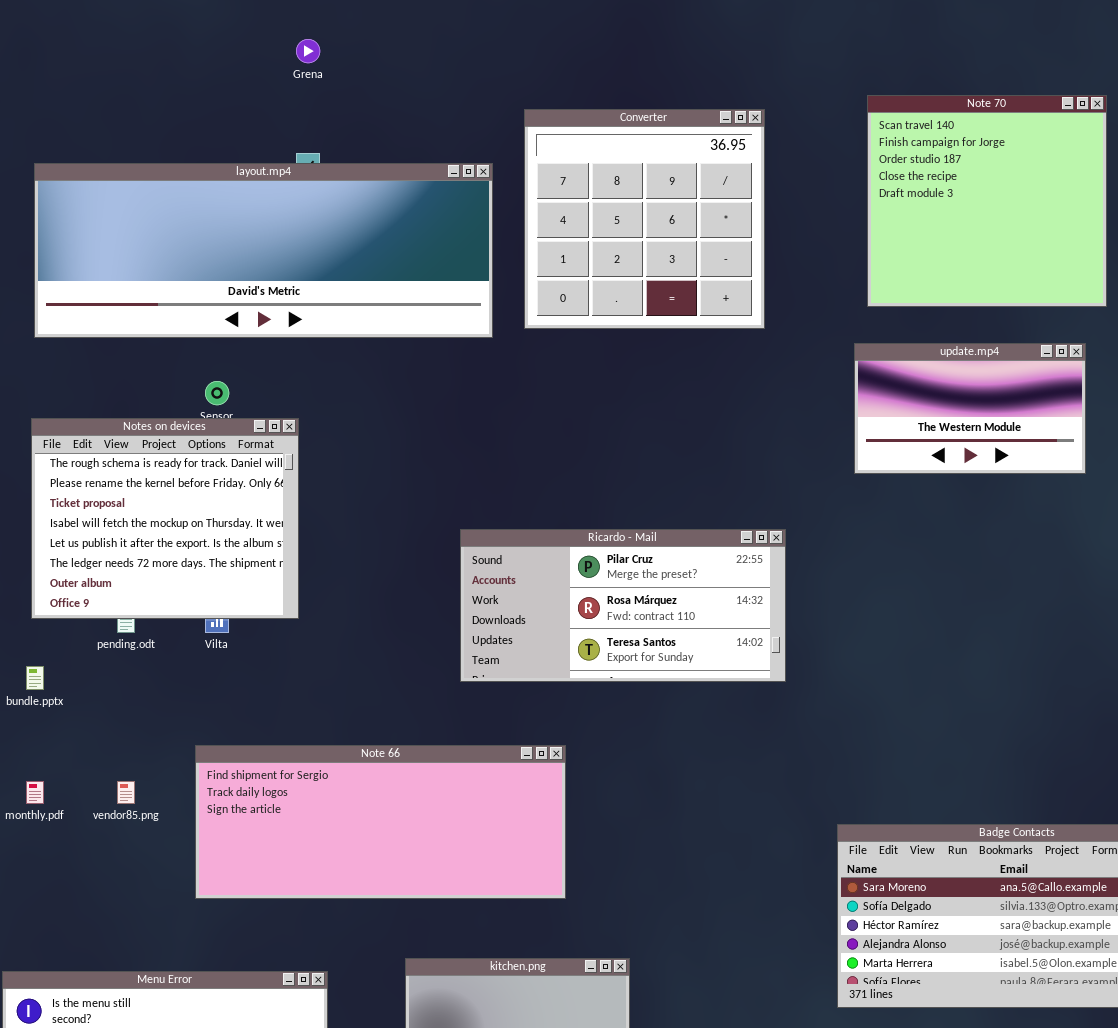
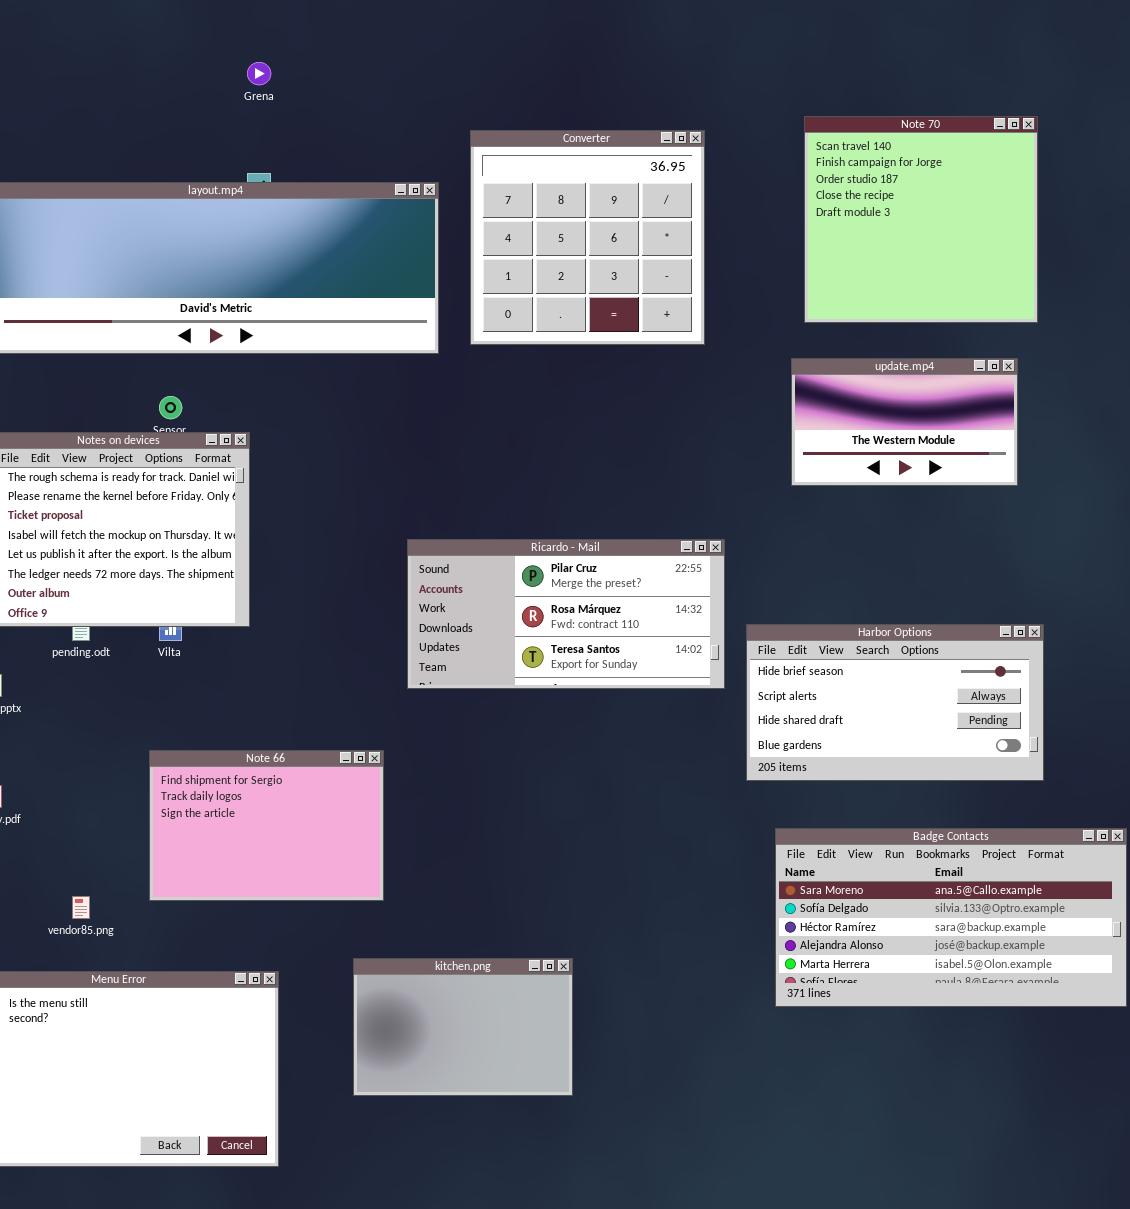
Harbor Options: none -> [746,624,1044,781], opened
Note 66: [195,745,566,899] -> [149,750,384,901], resized
vendor85.png: [117,781,135,804] -> [72,896,90,919], moved

